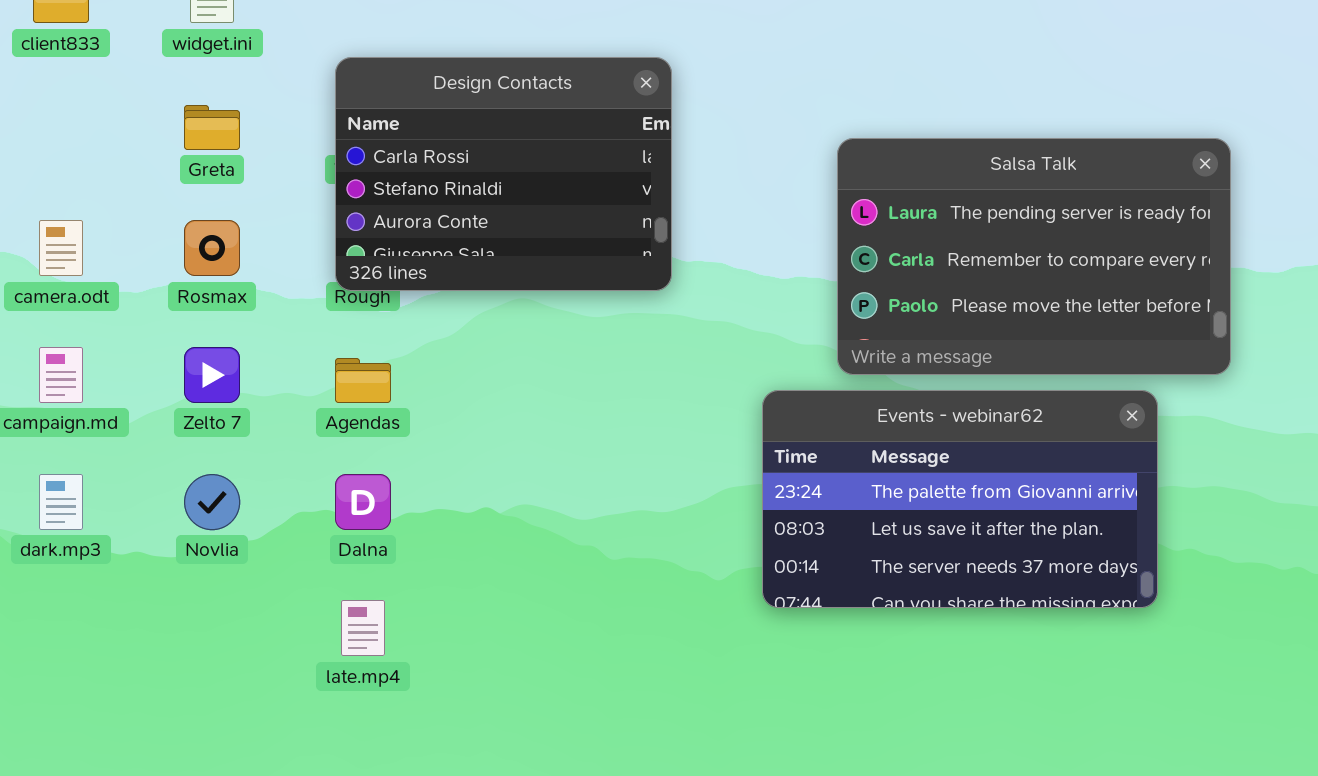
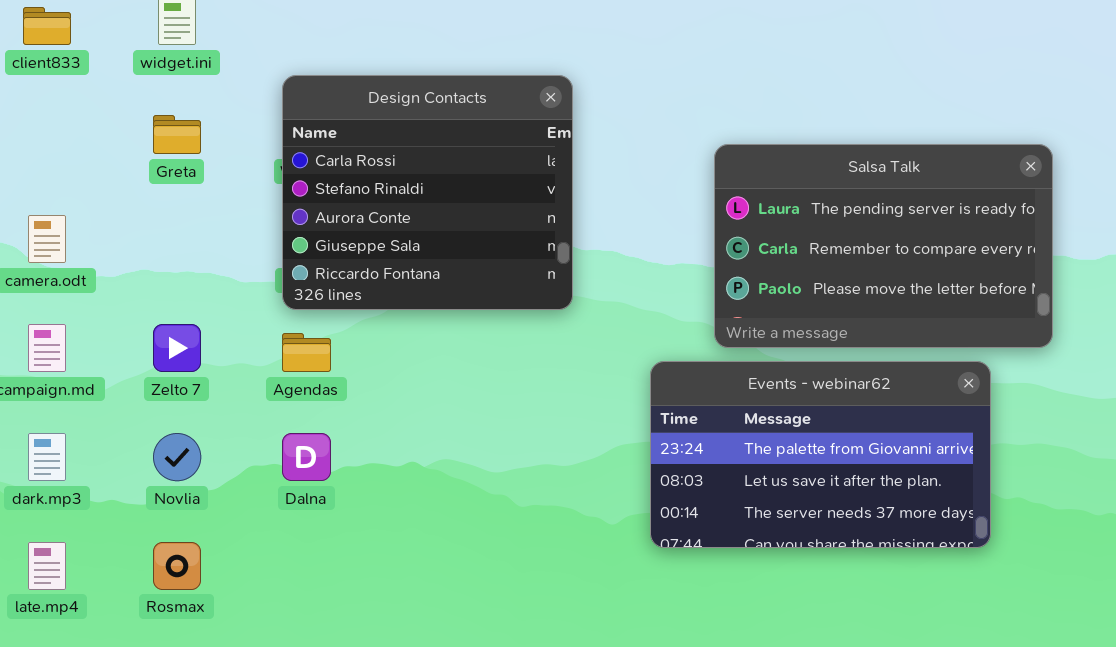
Design Contacts: [335,57,672,291] -> [282,75,573,310], resized
Rosmax: [184,220,240,276] -> [153,542,201,590], moved
late.mp4: [341,600,385,656] -> [28,542,66,590], moved

